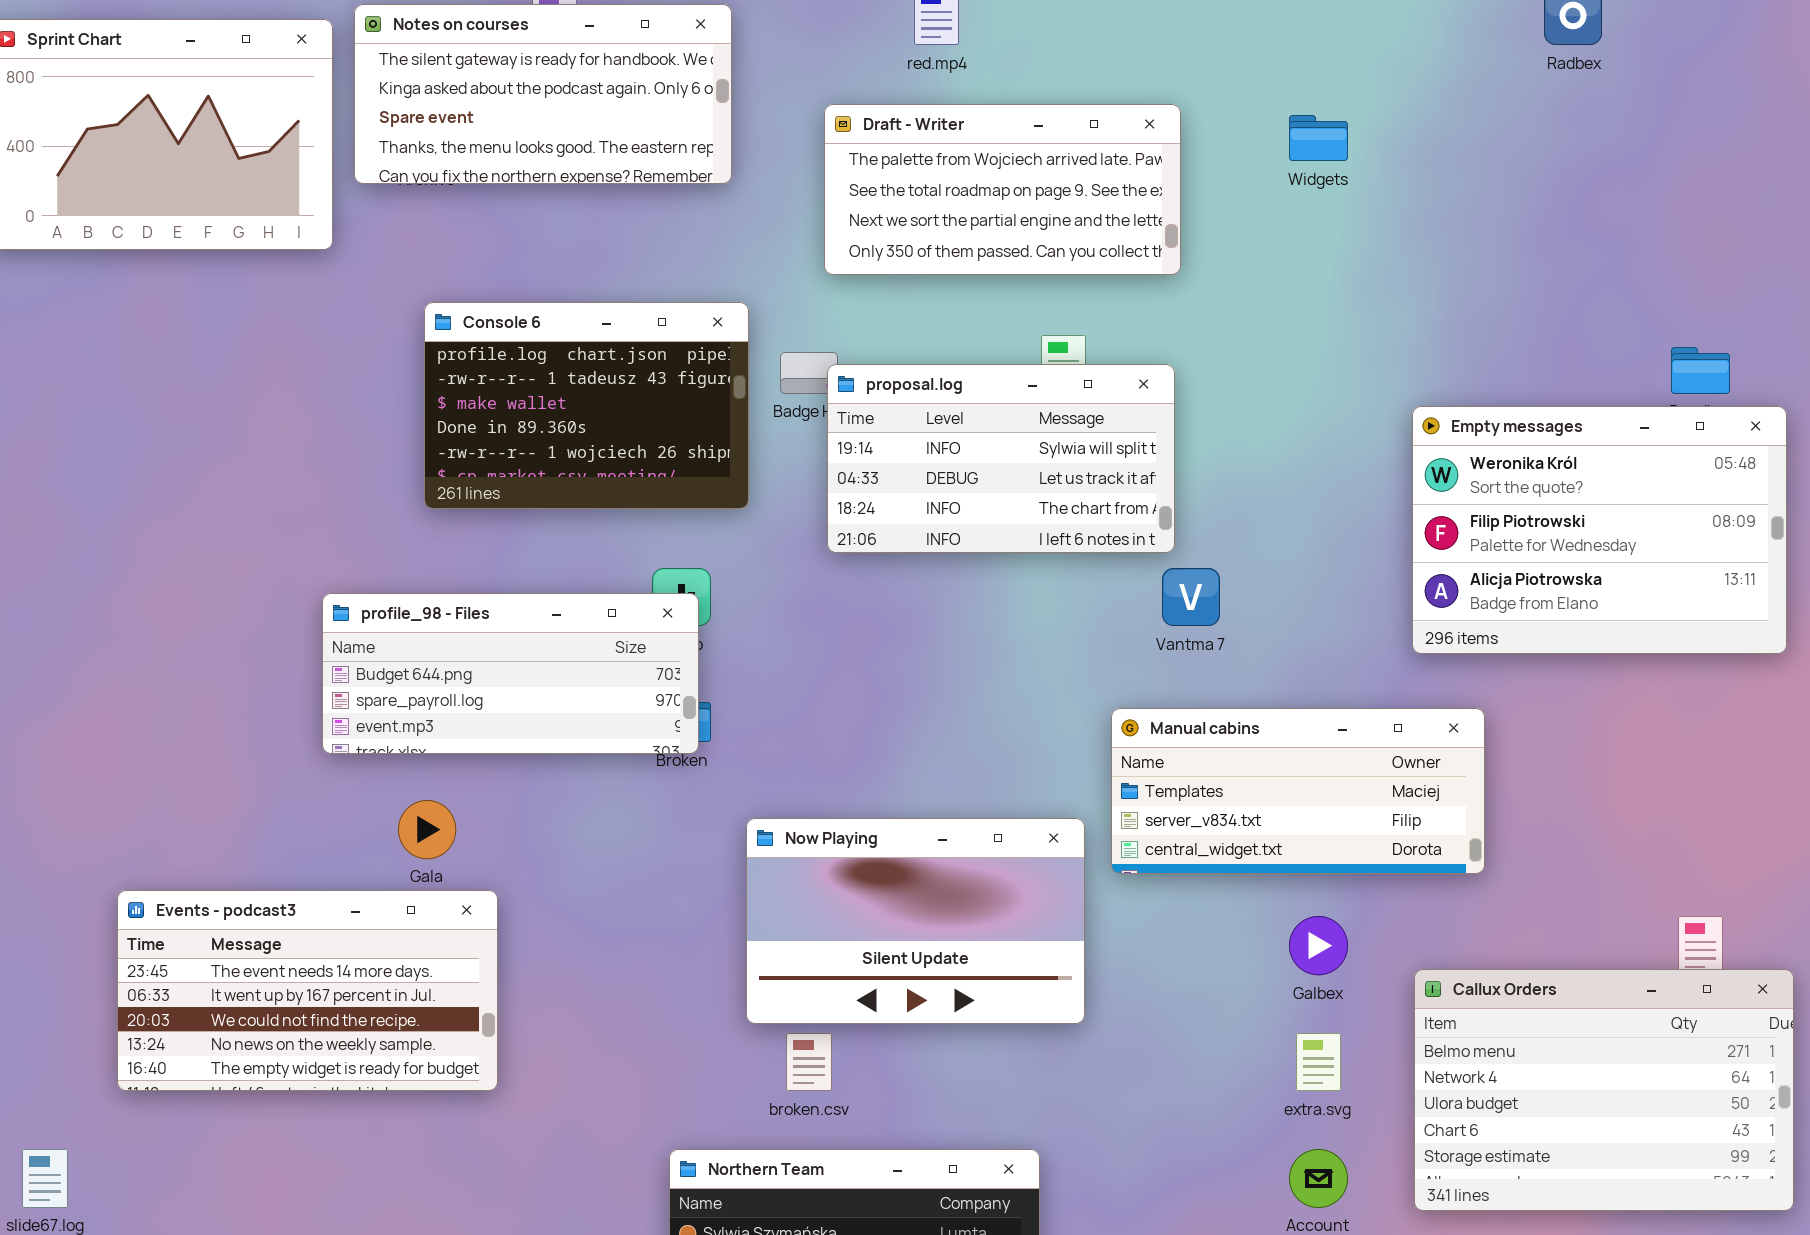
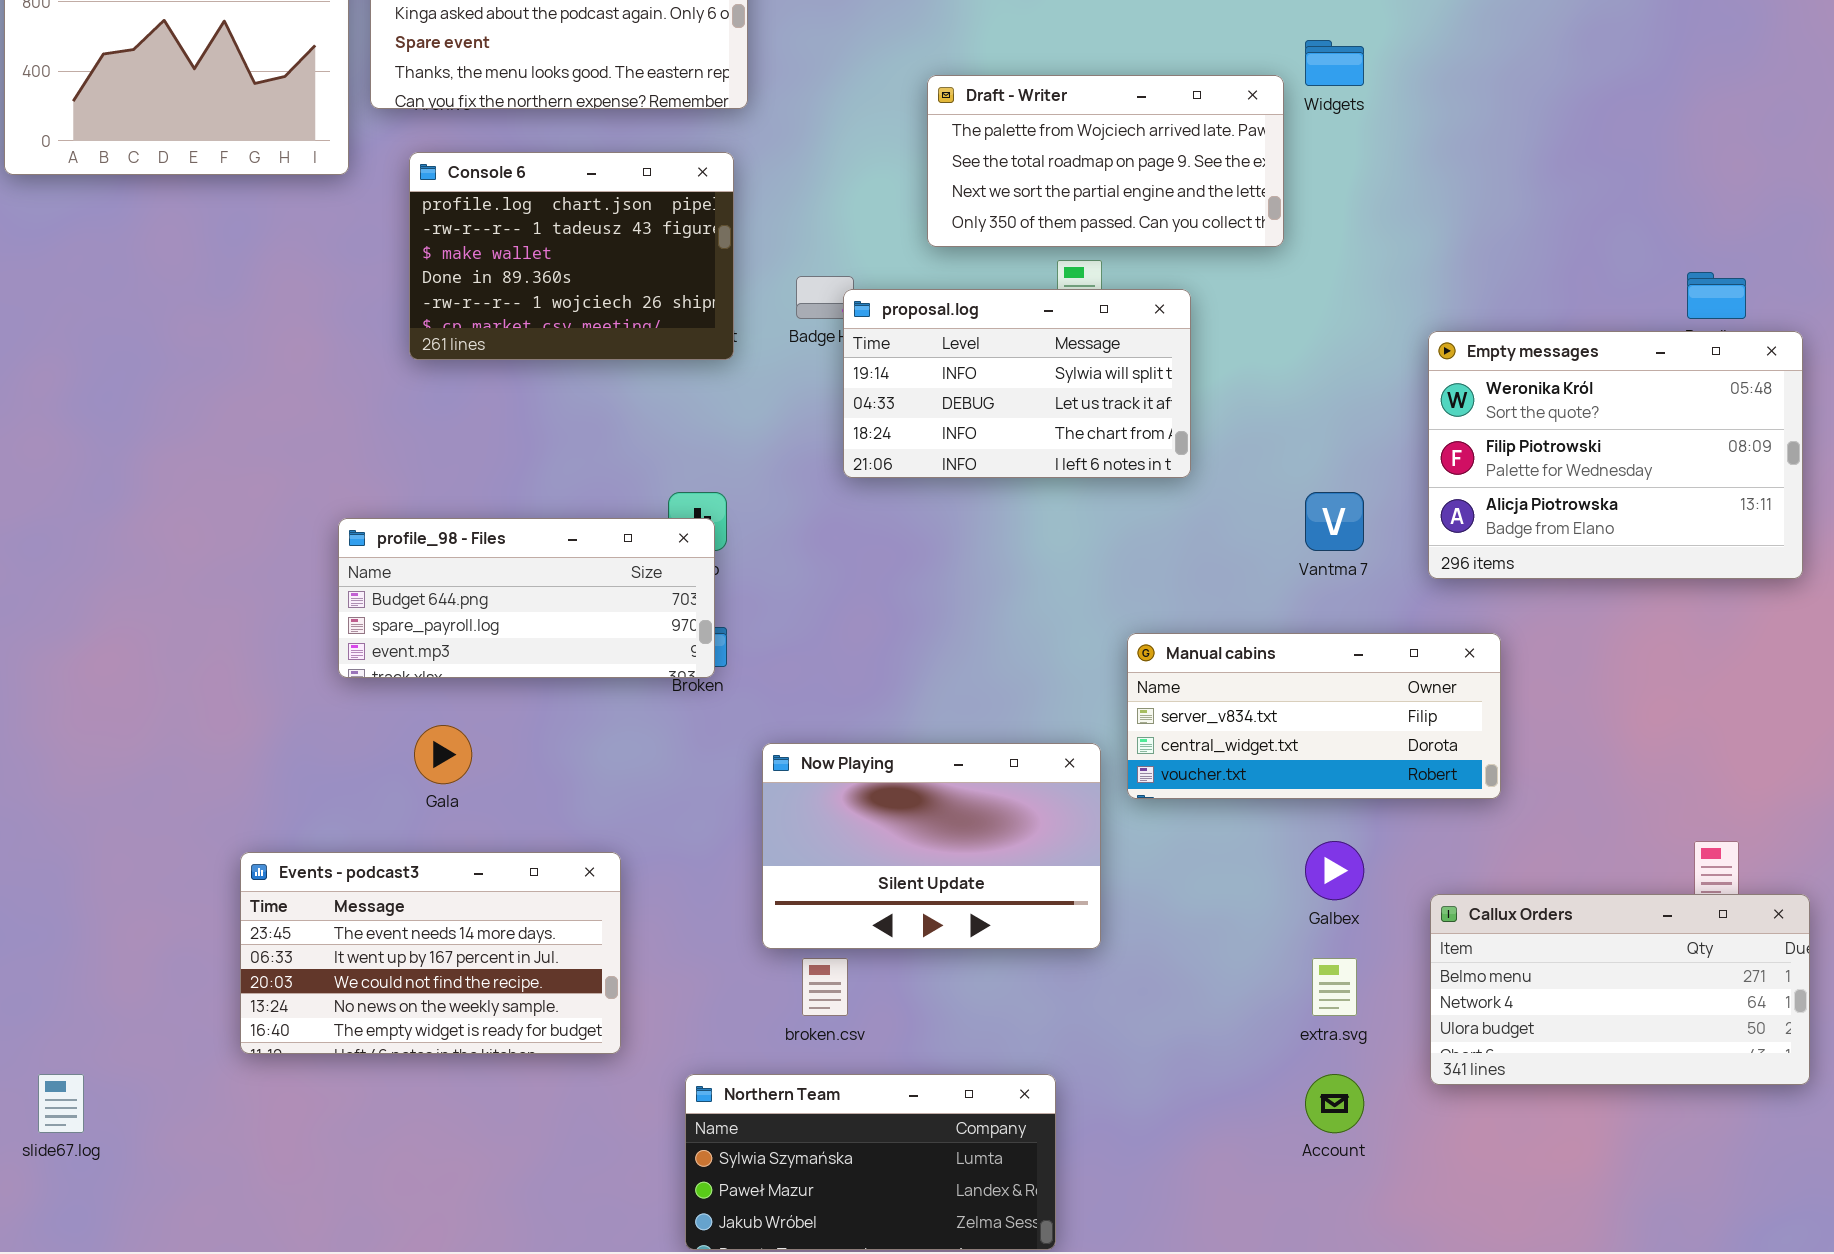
Draft - Writer: [824,104,1181,275] -> [927,75,1284,247], moved
Console 6: [424,302,749,509] -> [409,152,734,360], moved
Vantma 7: [1162,568,1220,626] -> [1305,492,1364,551], moved
Manual cabins: [1111,708,1485,874] -> [1127,633,1501,799], scrolled down 1 row
Events - podcast3: [117,890,498,1091] -> [240,852,621,1054], moved
Callux Orders: [1414,969,1794,1211] -> [1430,894,1810,1085], resized

